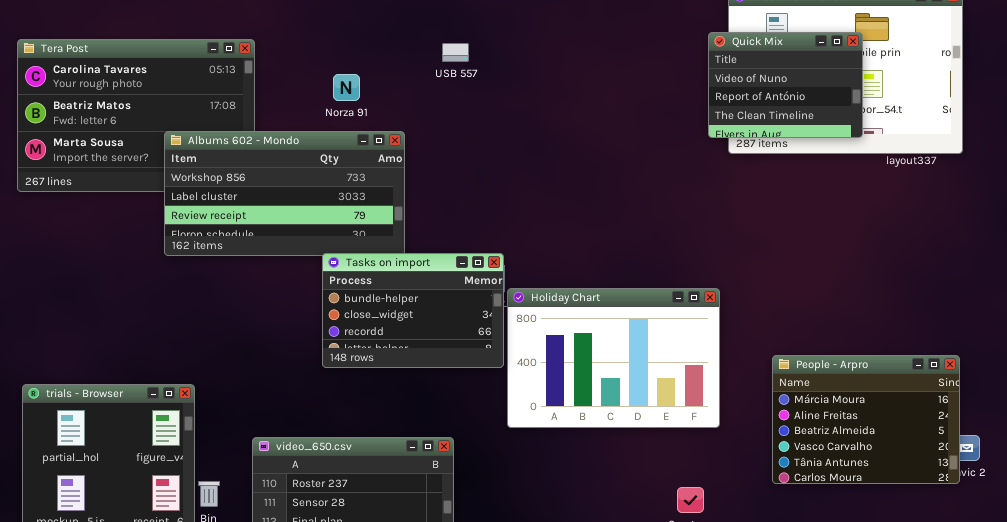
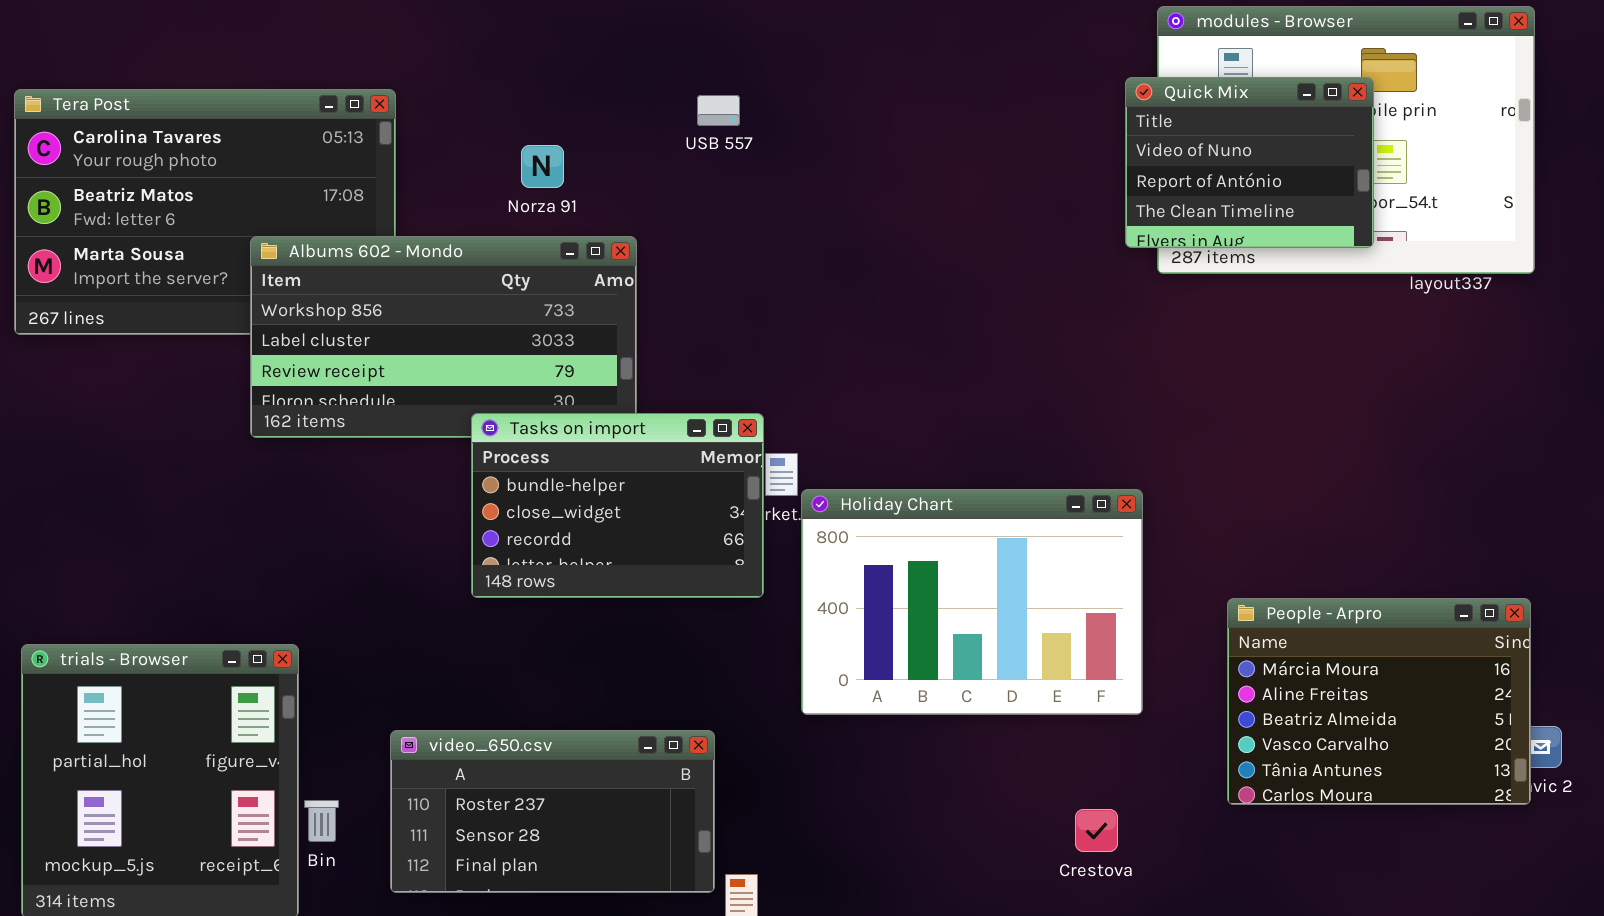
Tasks on import: [322,253,504,368] -> [471,413,764,598], moved

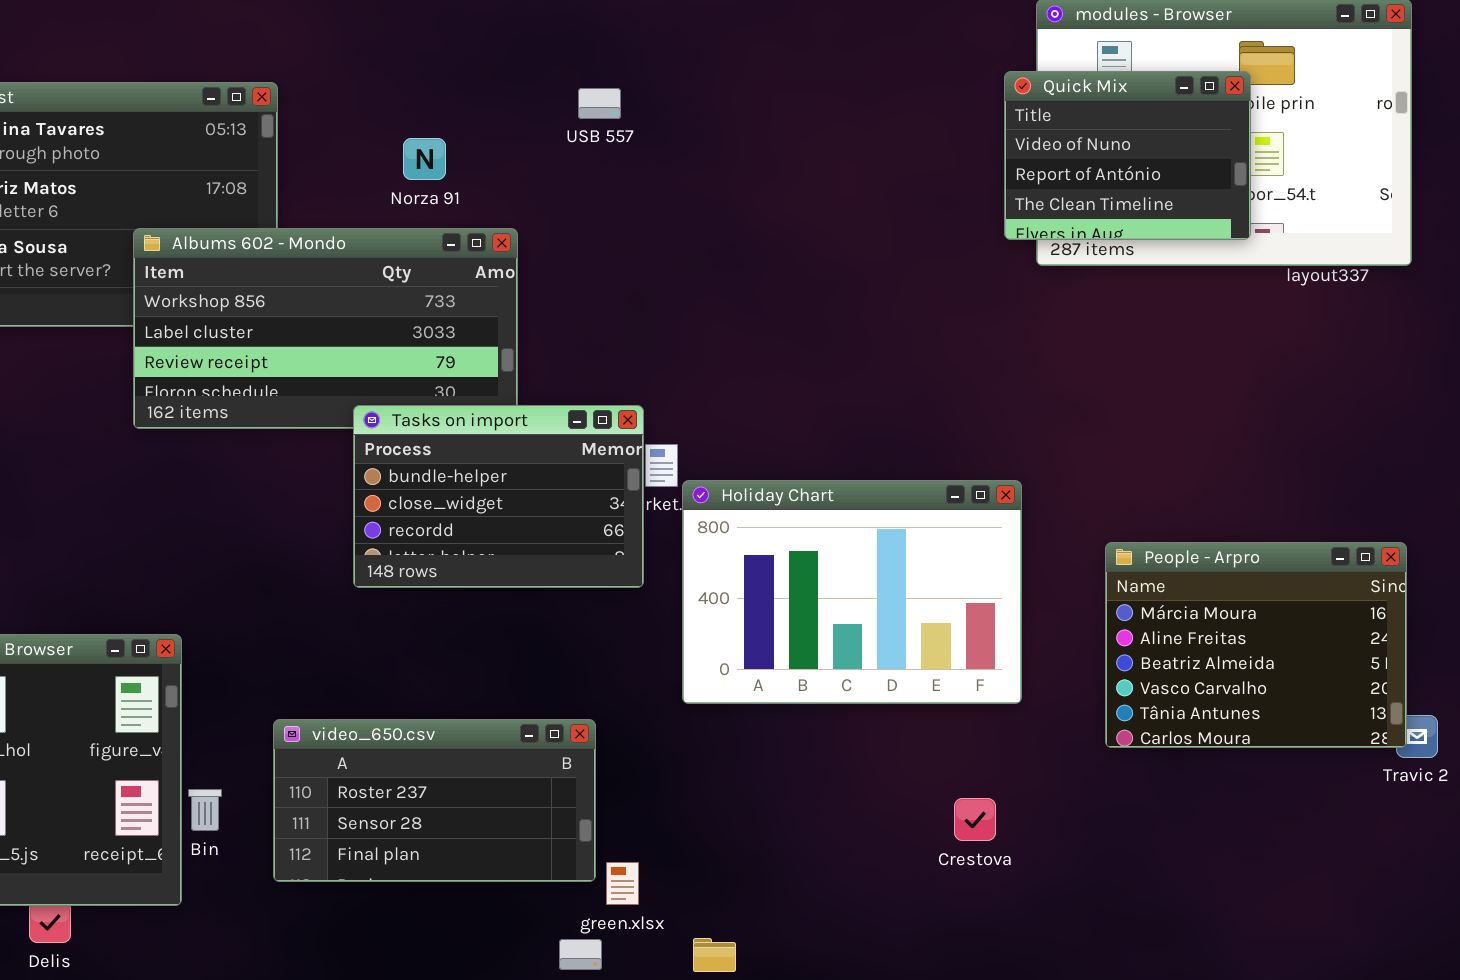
People - Arpro: [1227,598,1531,805] -> [1105,542,1407,748], moved

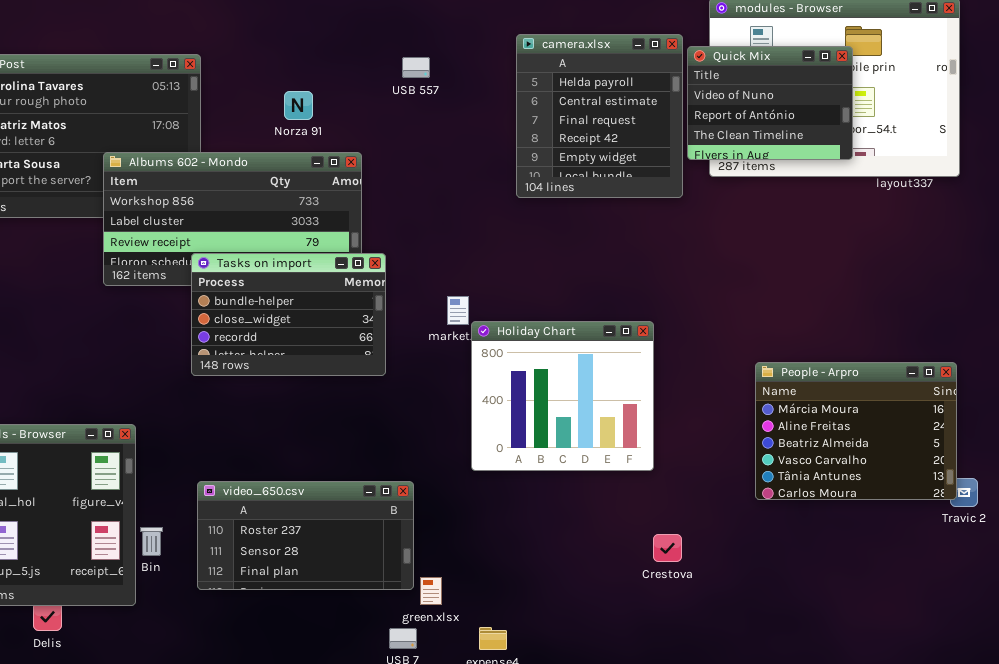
camera.xlsx: none -> [516,34,683,198], opened
Tasks on import: [353,405,644,588] -> [191,253,386,376], moved
Holiday Chart: [682,480,1022,704] -> [471,321,654,471], resized

